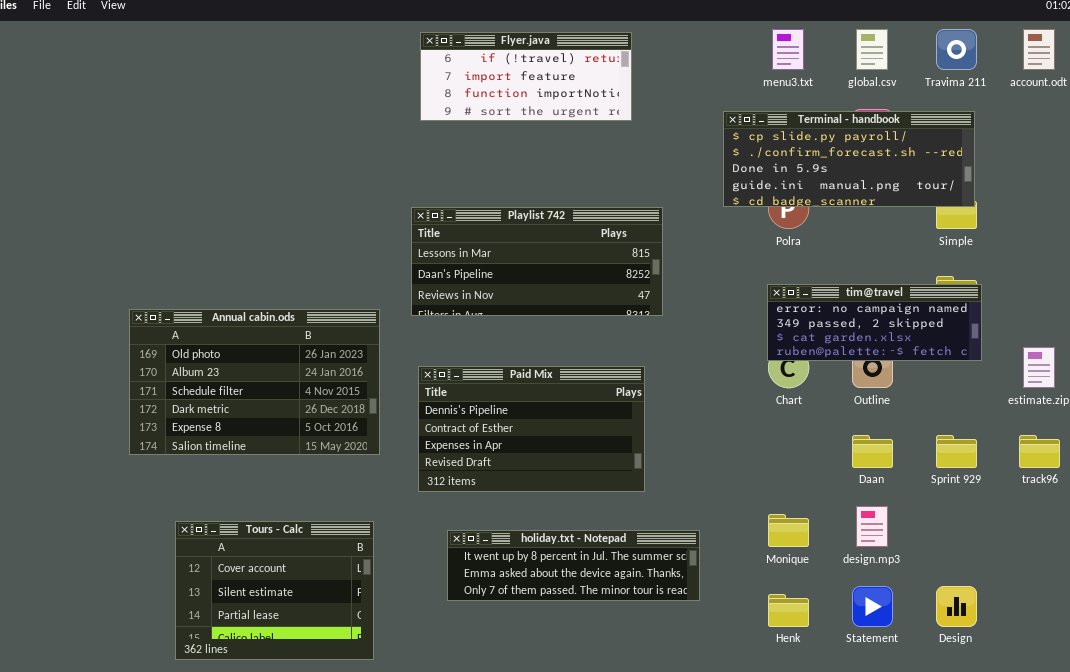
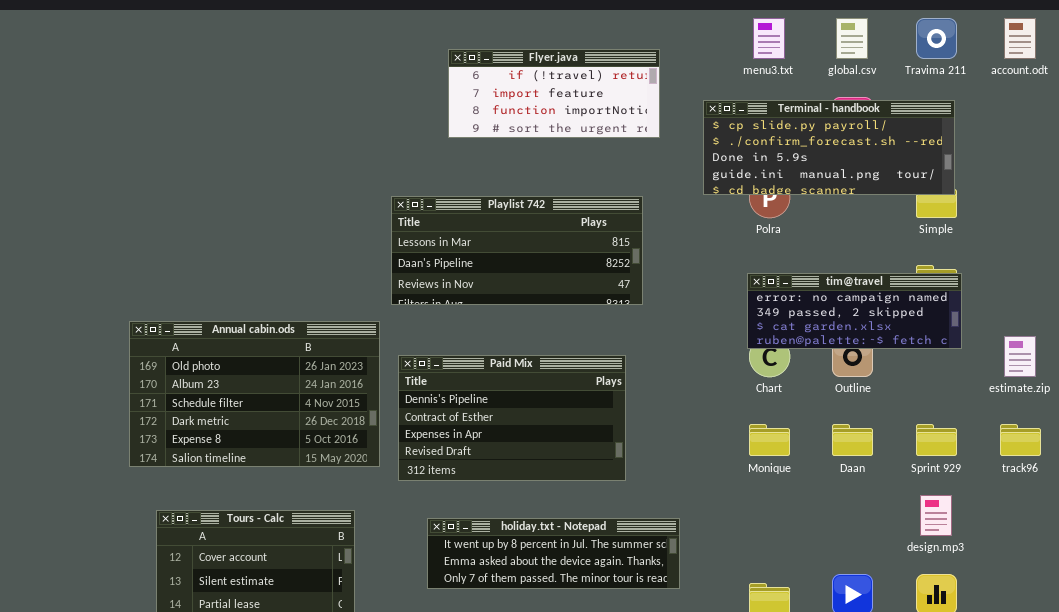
Flyer.java: [420,32,632,121] -> [448,49,660,138], moved
Annual cabin.ods: [129,309,380,455] -> [129,321,380,467], moved
design.mp3: [856,506,888,547] -> [920,495,952,536], moved
Monique: [768,514,809,547] -> [749,424,790,456], moved

